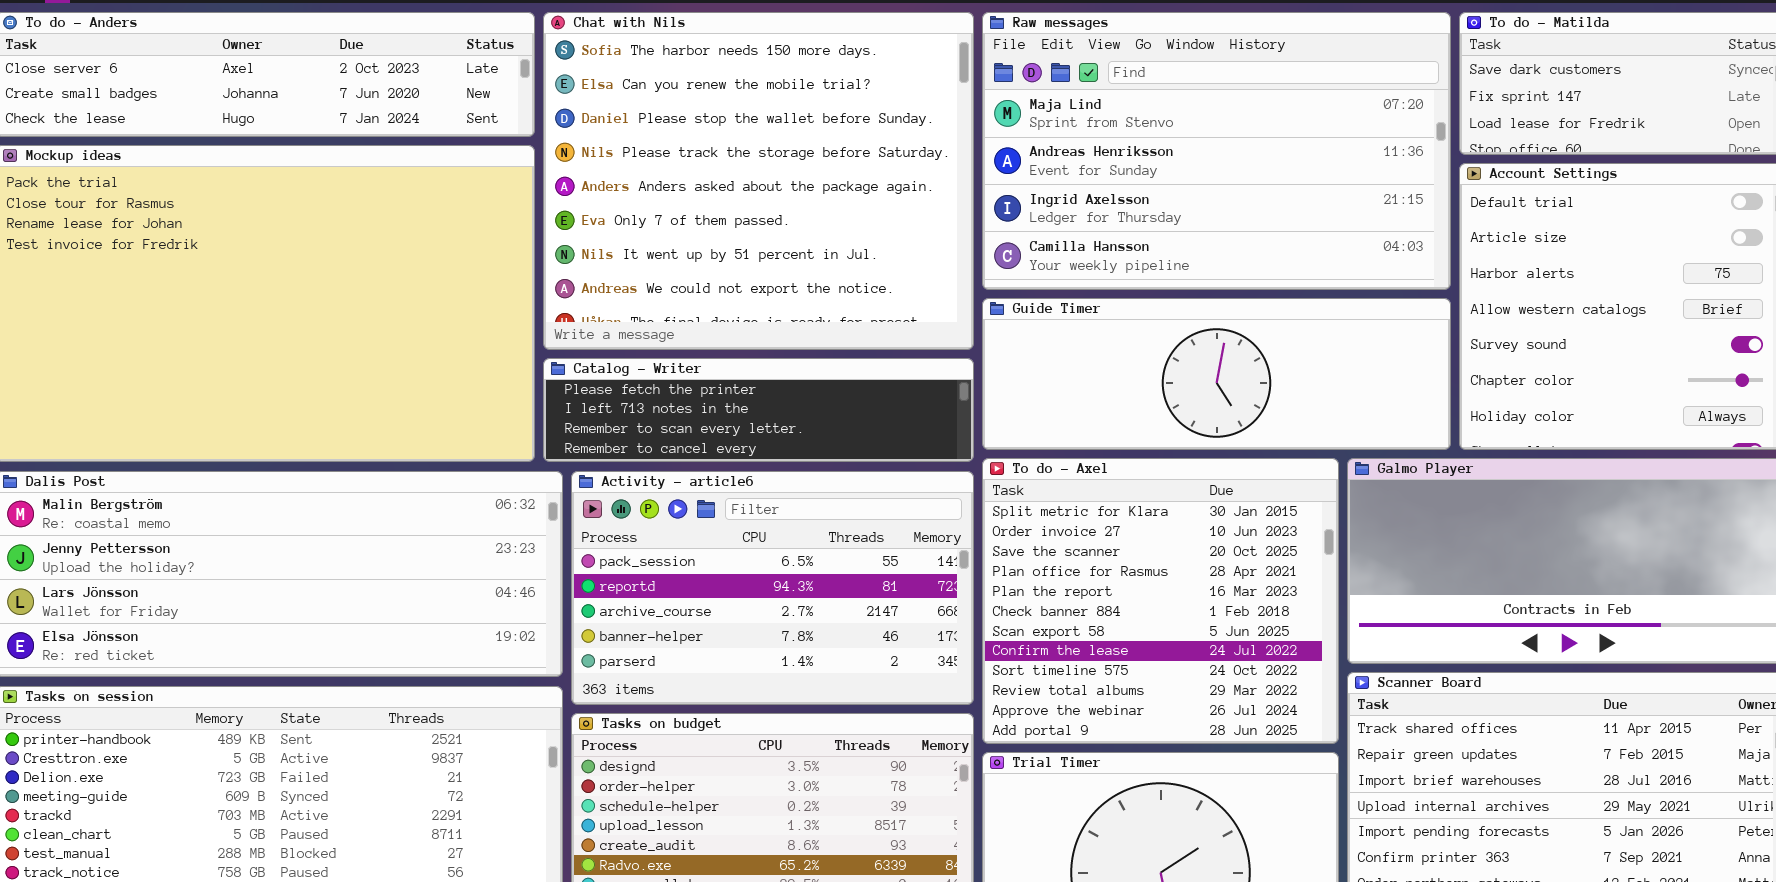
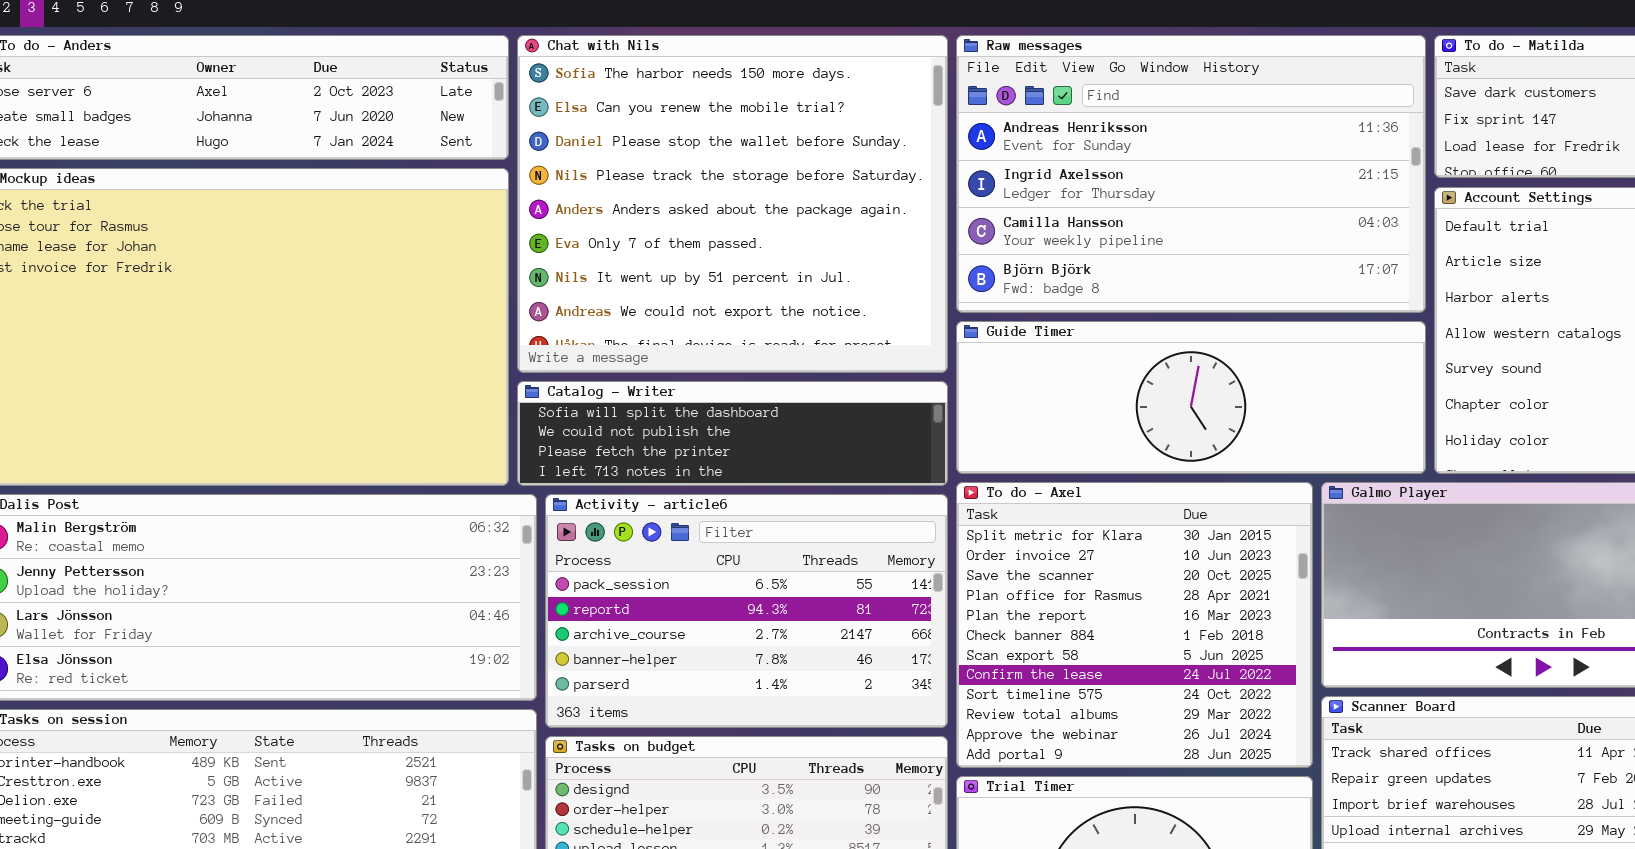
Raw messages: [982,12,1451,290] -> [956,35,1426,313], scrolled down 1 row
Catalog - Writer: [543,358,974,462] -> [517,381,948,486], scrolled up 2 rows

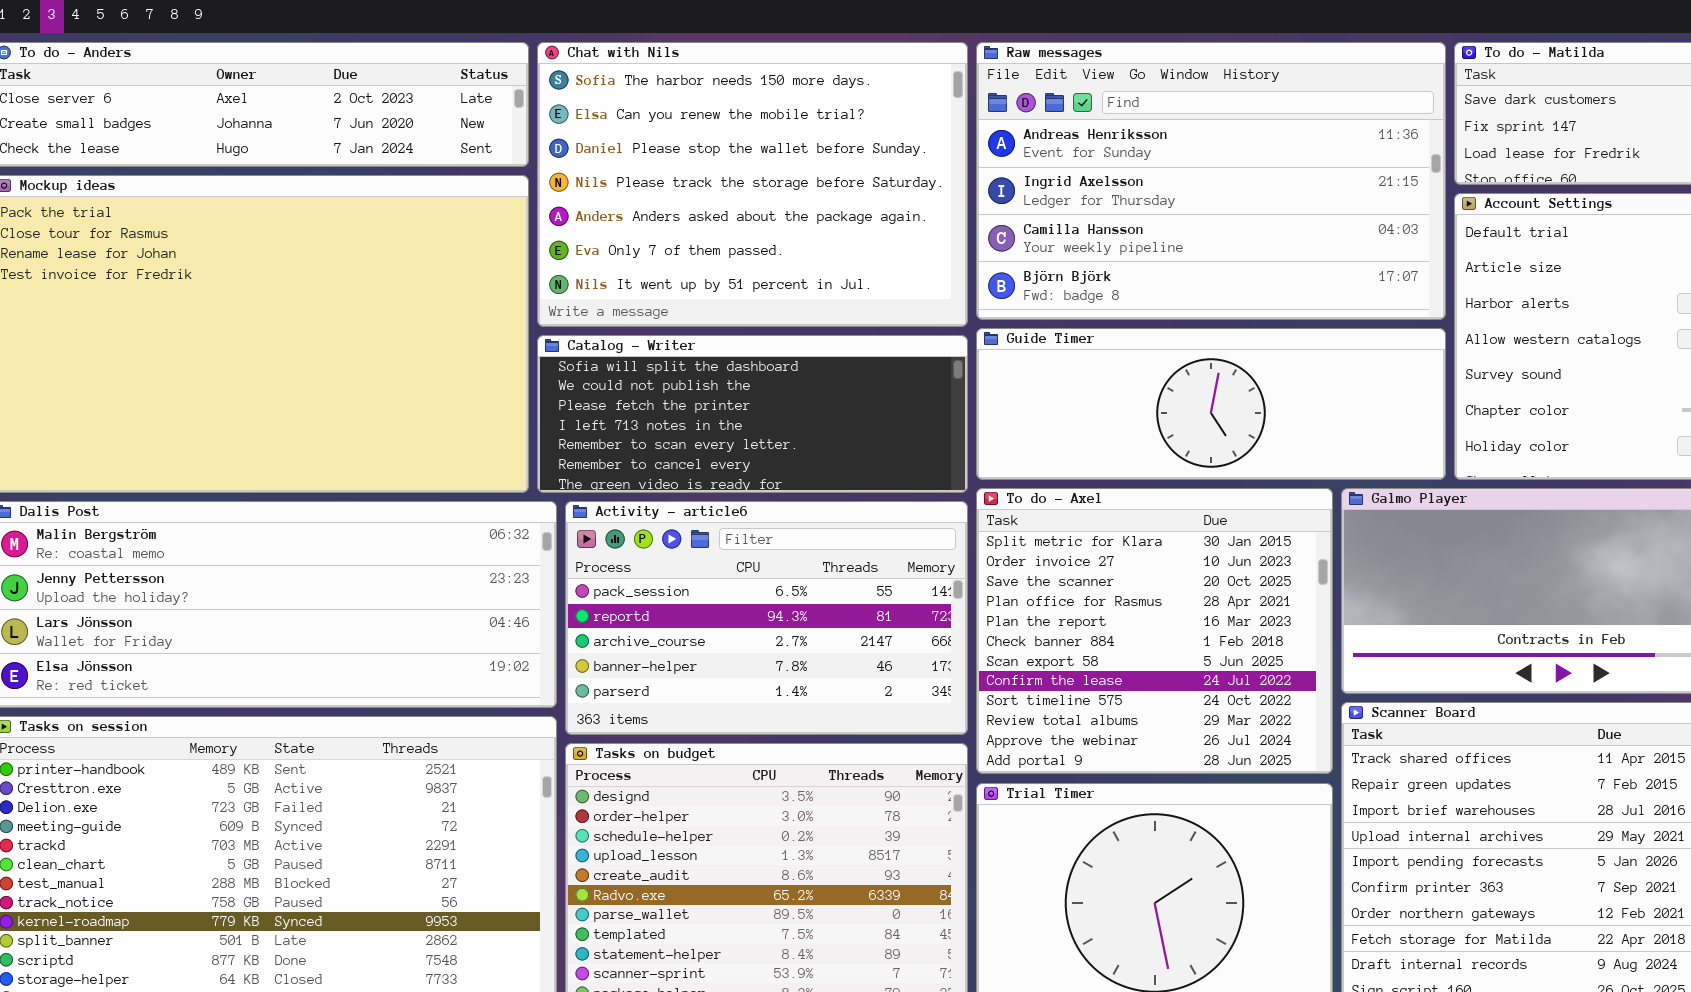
Chat with Nils: [517,35,948,373] -> [537,42,968,327], resized
Catalog - Writer: [517,381,948,486] -> [537,335,968,493], resized

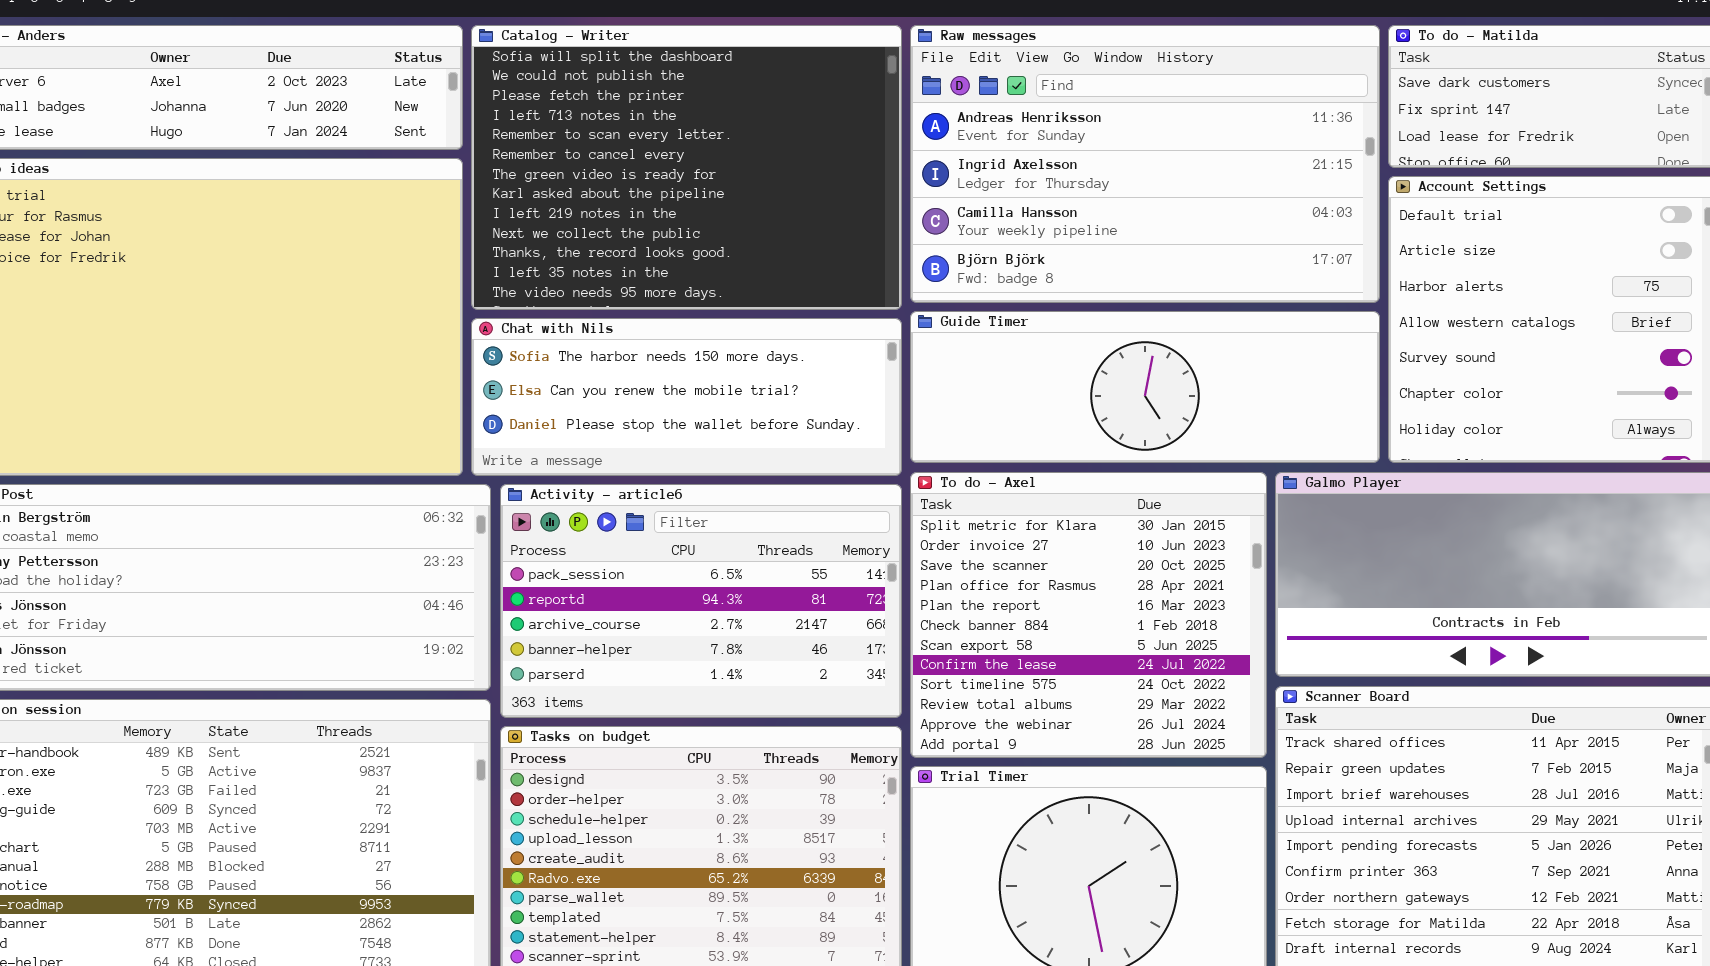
Chat with Nils: [537,42,968,327] -> [471,318,902,476], moved, resized
Catalog - Writer: [537,335,968,493] -> [471,25,902,310], moved, resized

